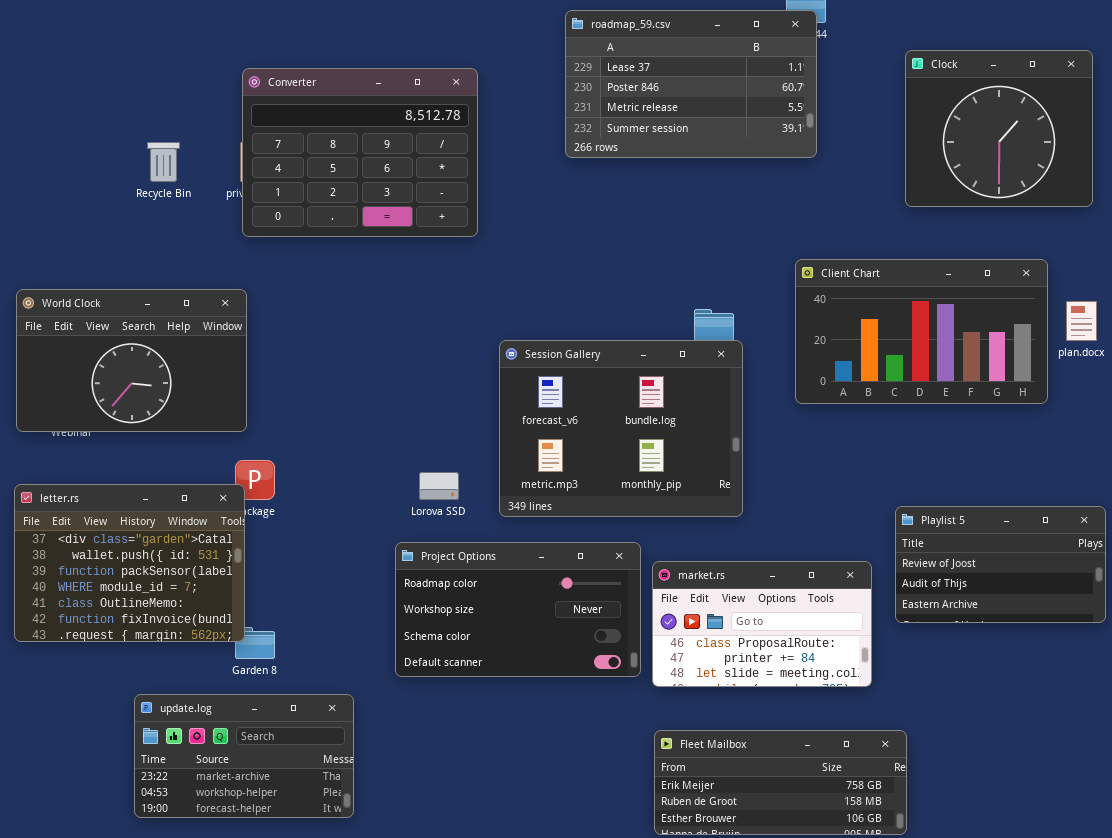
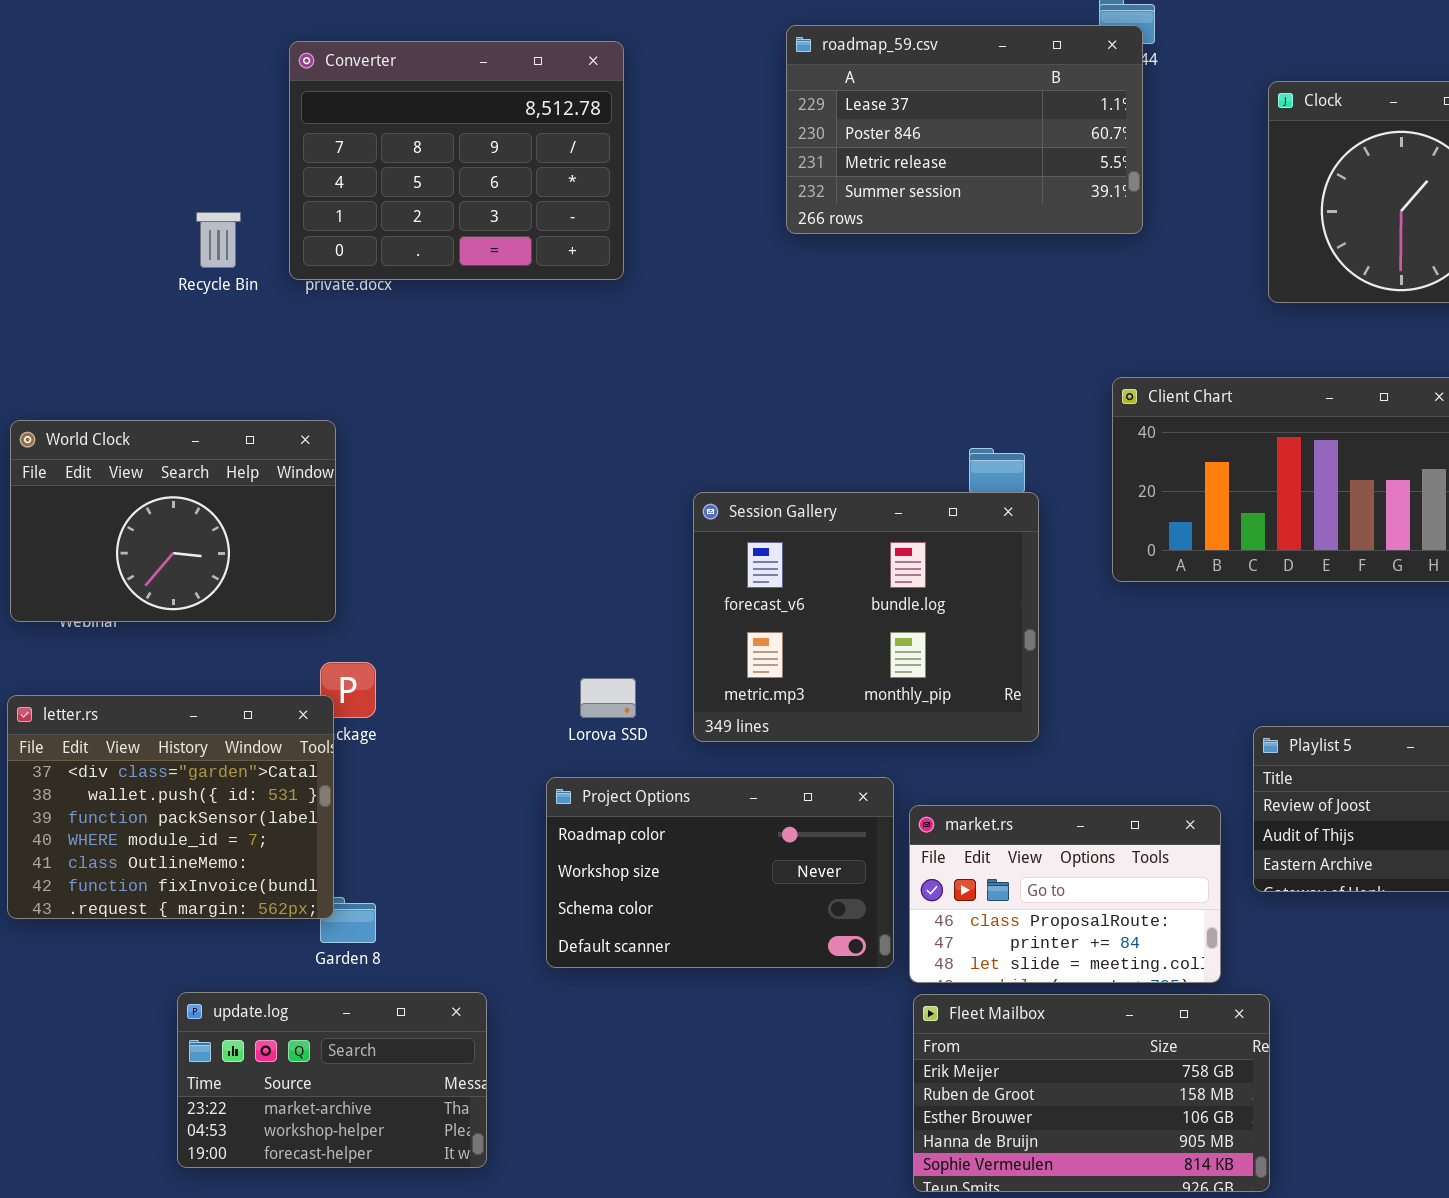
Converter: [242,68,478,237] -> [289,41,624,280], moved
Fleet Mailbox: [654,730,907,835] -> [913,994,1270,1192], resized

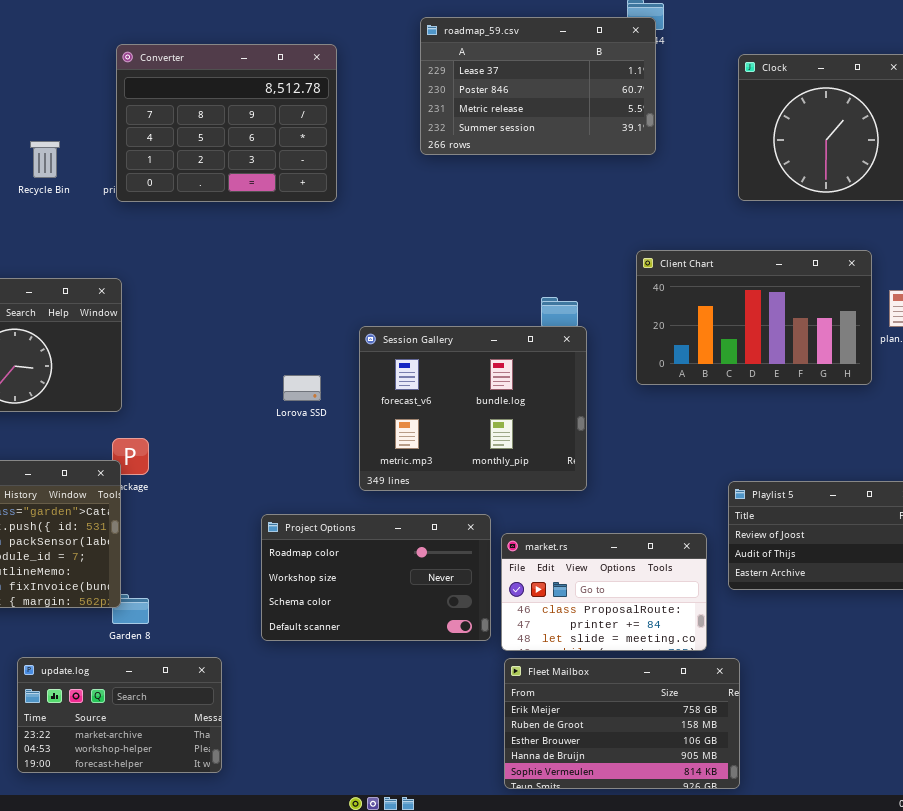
Converter: [289,41,624,280] -> [116,44,337,202], moved
Lorova SSD: [580,678,636,718] -> [283,375,321,401], moved

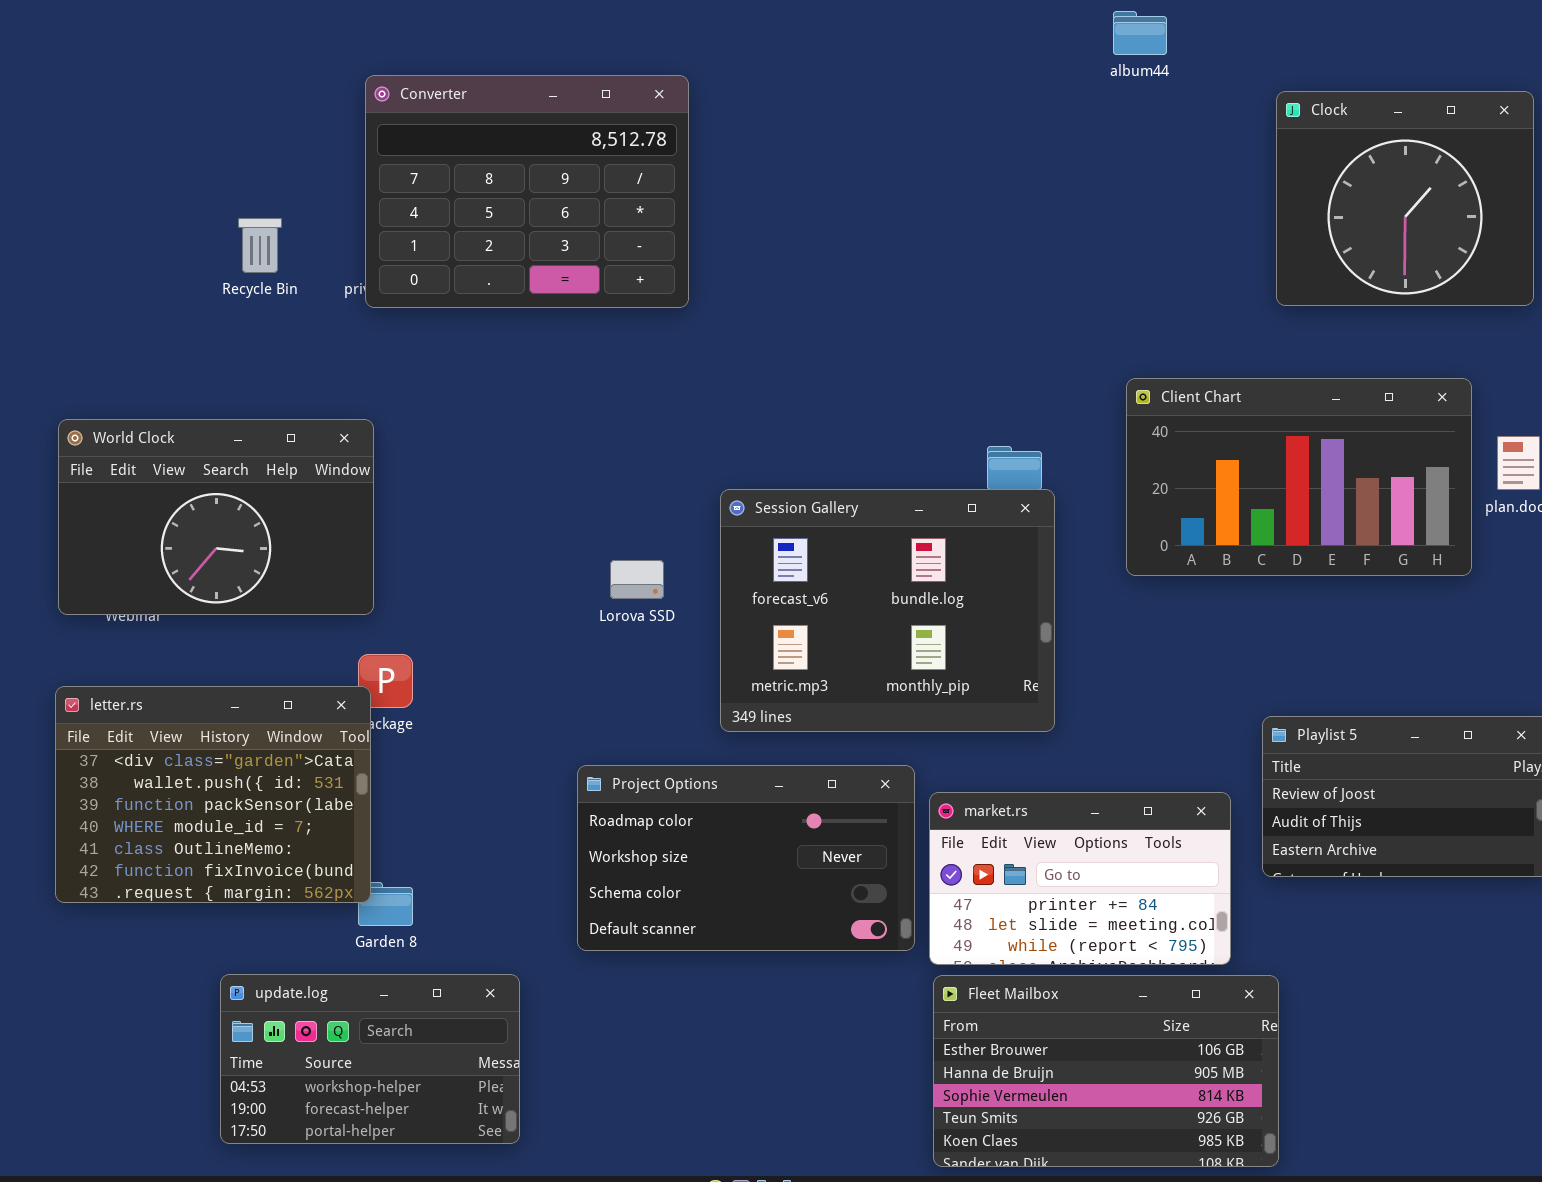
roadmap_59.csv: [420,17,656,155] -> none, closed
market.rs: [501,533,707,651] -> [929,792,1231,965], scrolled down 1 row
update.log: [17,657,222,773] -> [220,974,520,1144], scrolled down 1 row
Fleet Mailbox: [504,658,740,789] -> [933,975,1279,1167], scrolled down 2 rows

